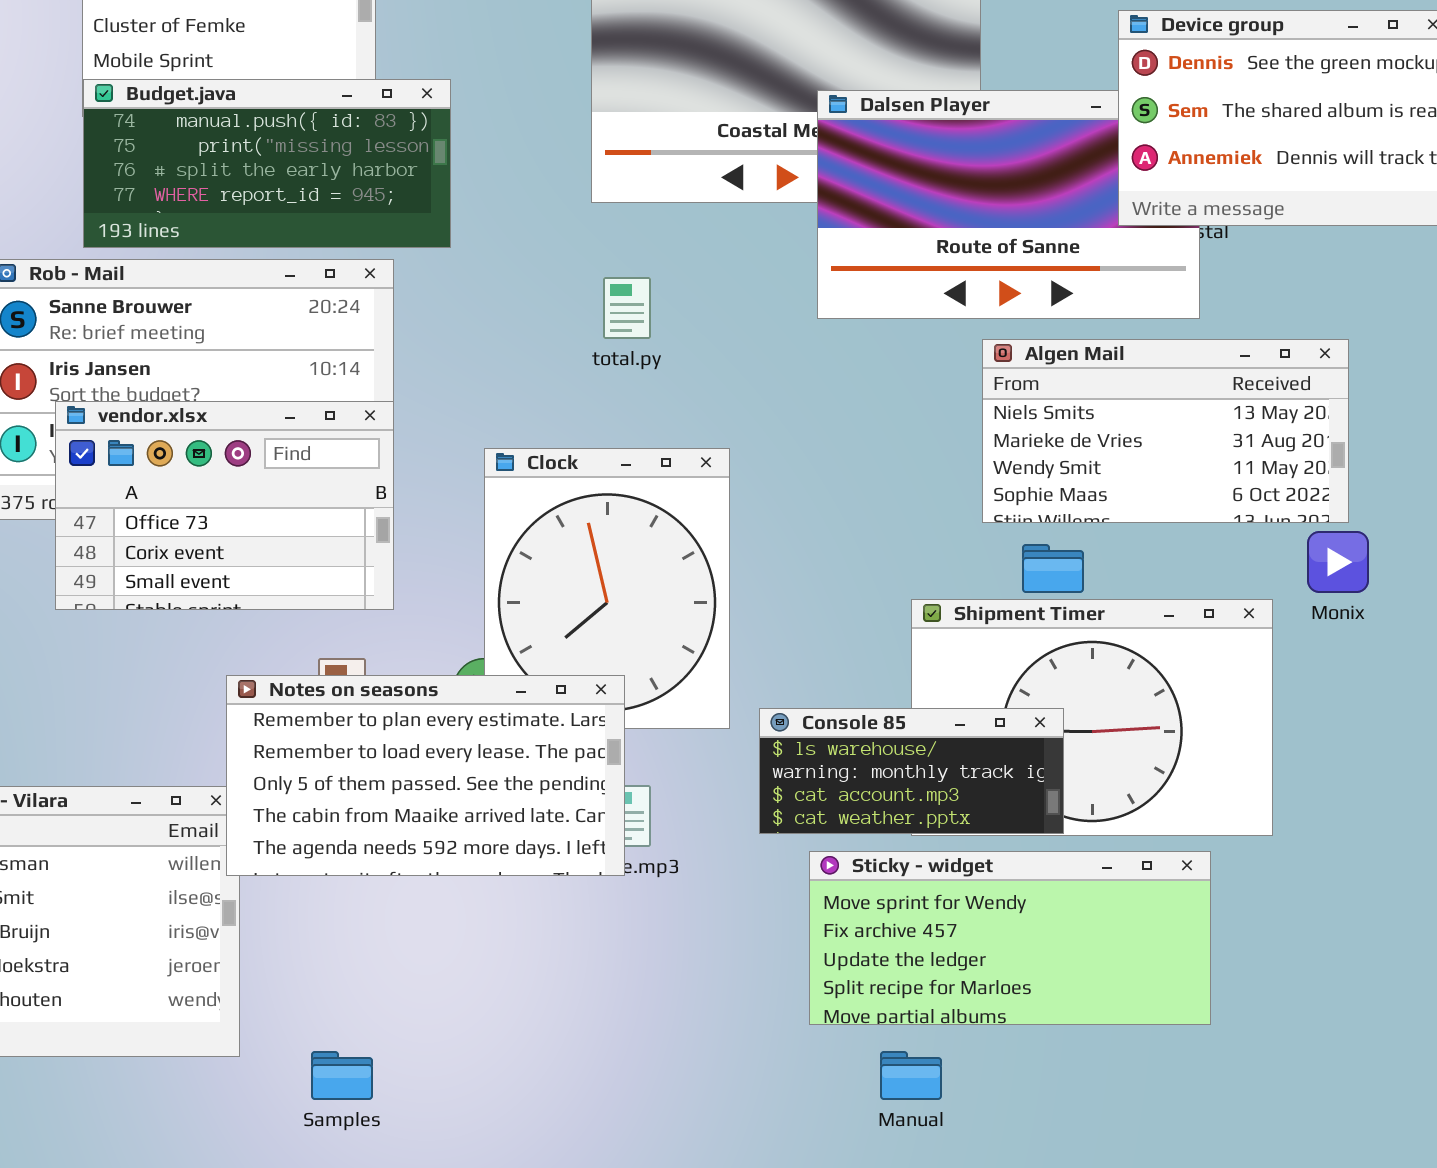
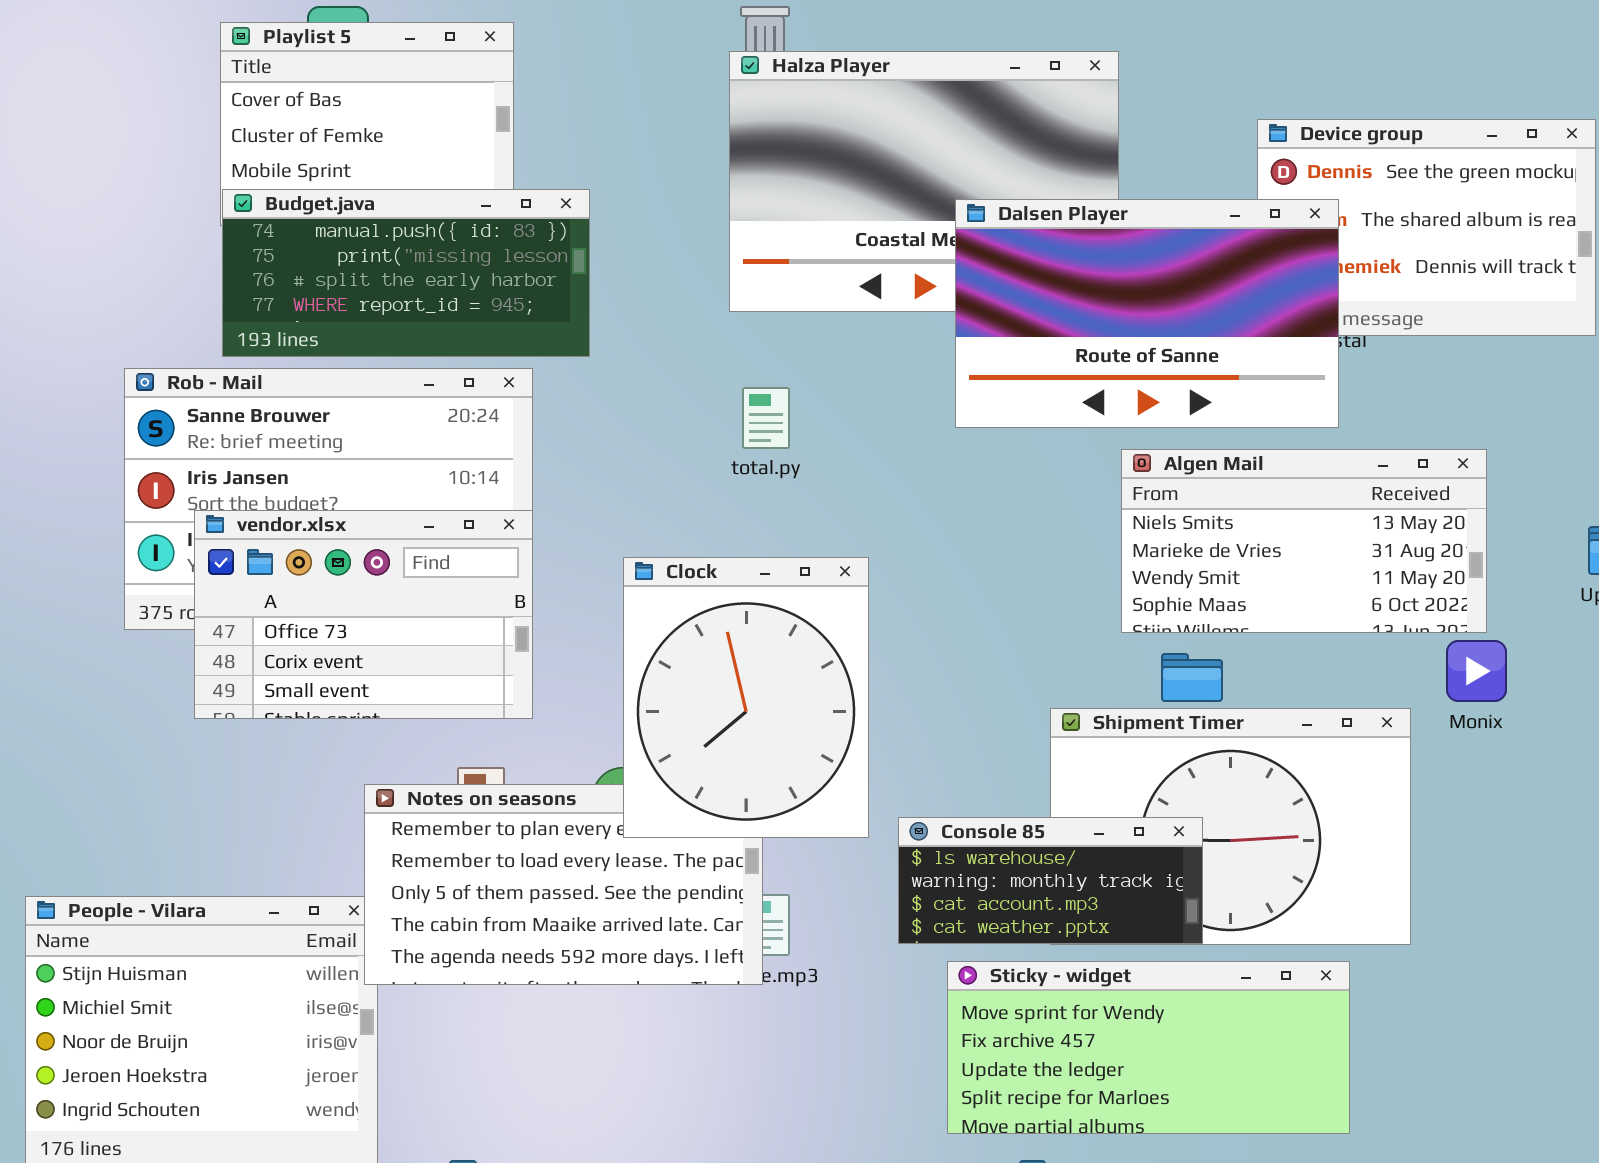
Dalsen Player: [817,90,1200,319] -> [955,199,1339,428], raised
Clock: [484,448,730,729] -> [623,557,869,838], raised

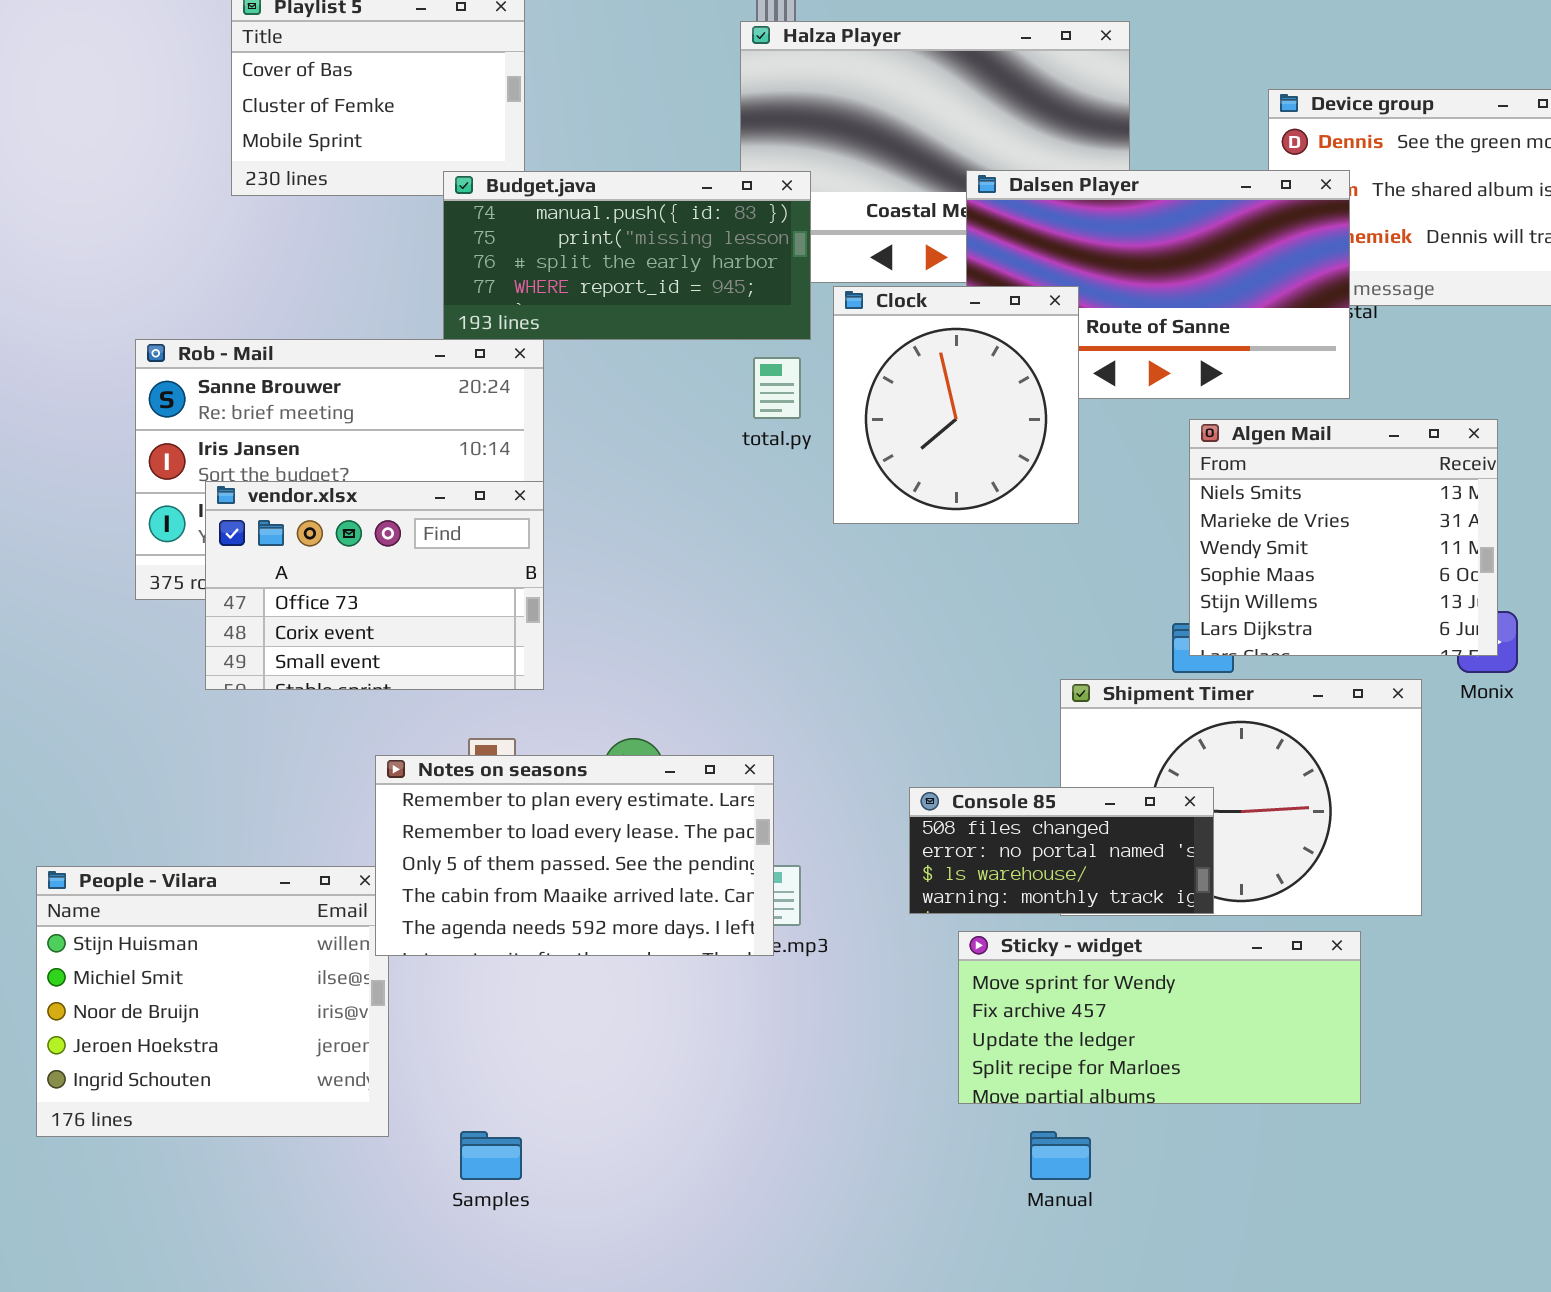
Budget.java: [222,189,590,357] -> [443,171,811,340], moved
Algen Mail: [1121,449,1487,633] -> [1189,419,1498,656], resized
Clock: [623,557,869,838] -> [833,286,1079,524], moved, resized
Console 85: [898,817,1203,944] -> [909,787,1214,914], scrolled up 2 rows

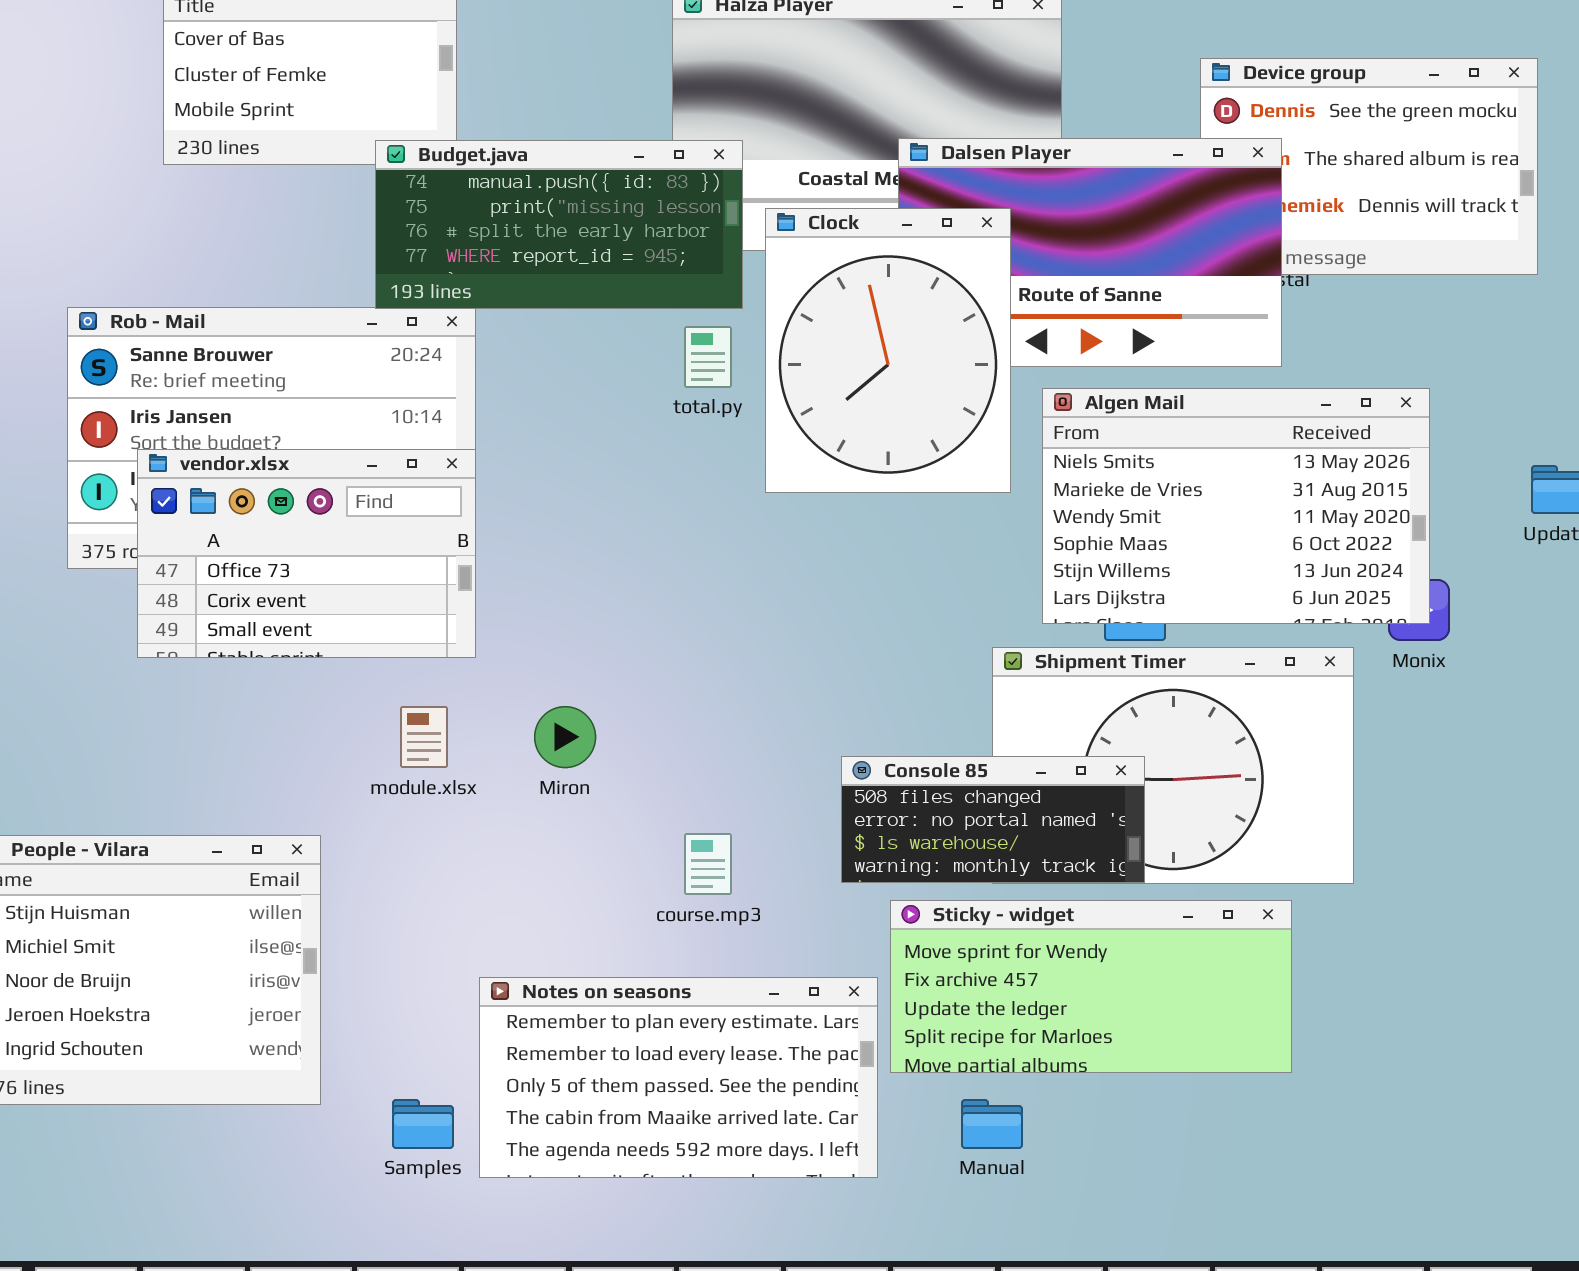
Clock: [833,286,1079,524] -> [765,208,1011,493], resized
Algen Mail: [1189,419,1498,656] -> [1042,388,1430,624], resized
Notes on seasons: [375,755,774,956] -> [479,977,878,1178], moved

